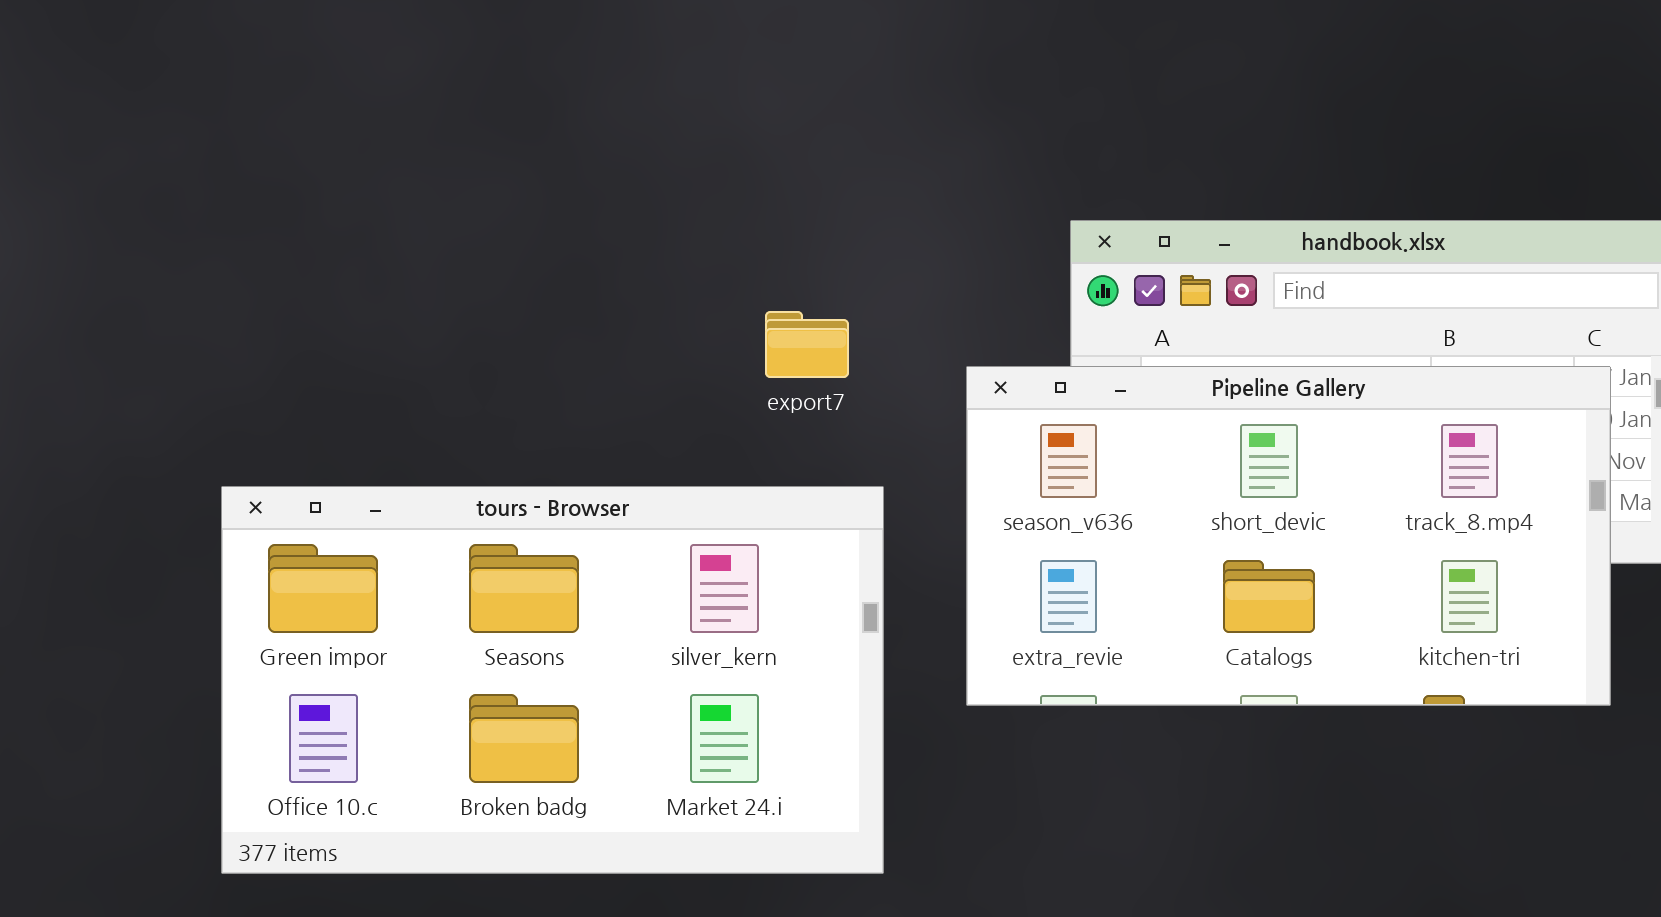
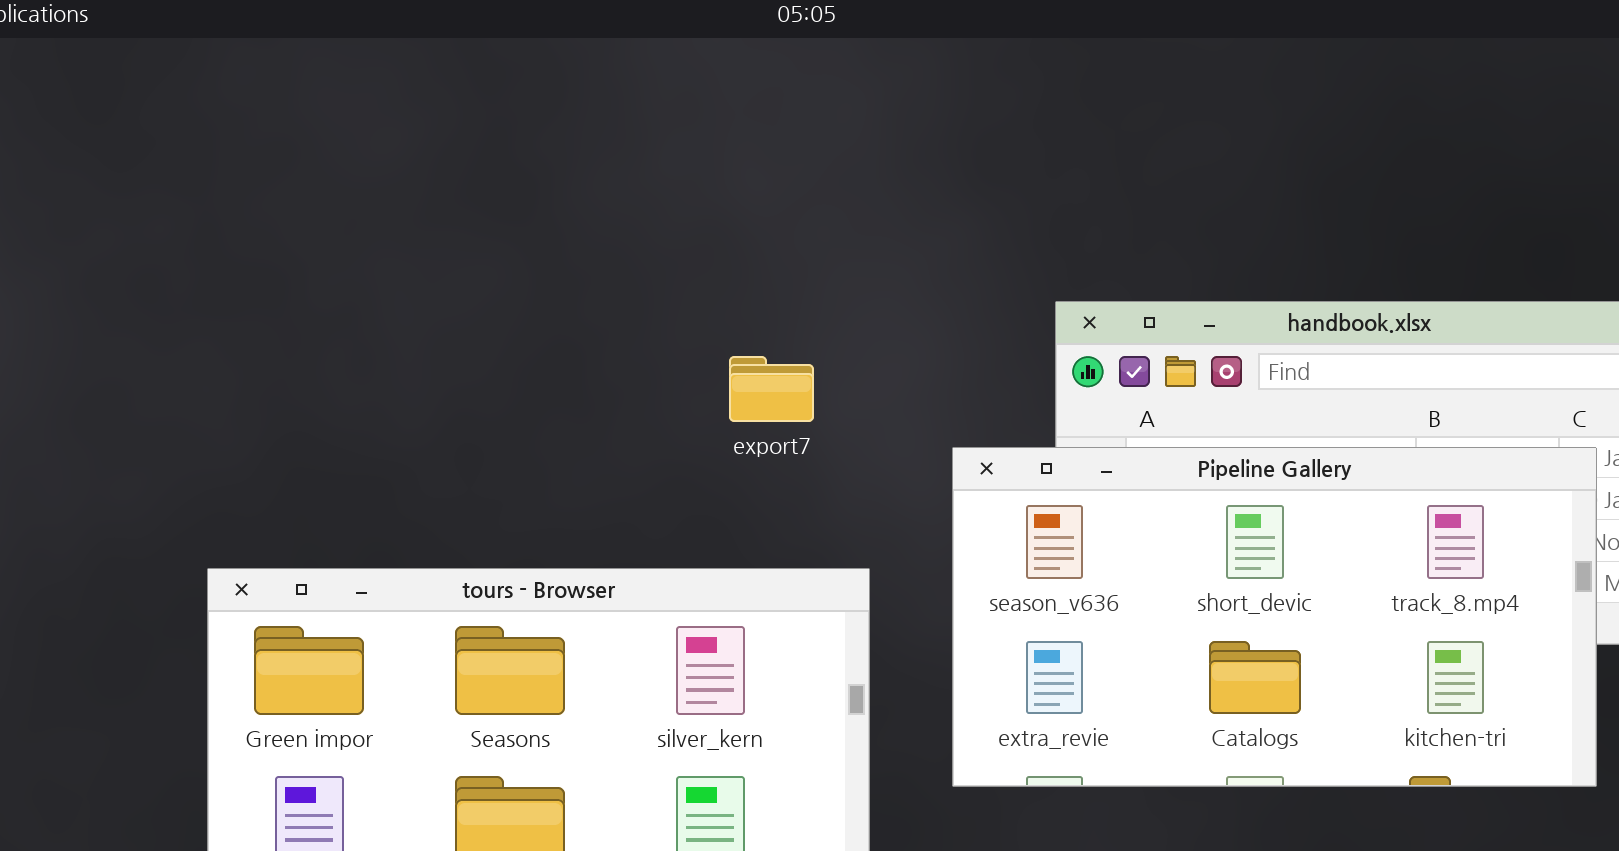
export7: [765,311,849,378] -> [729,356,814,422], moved

